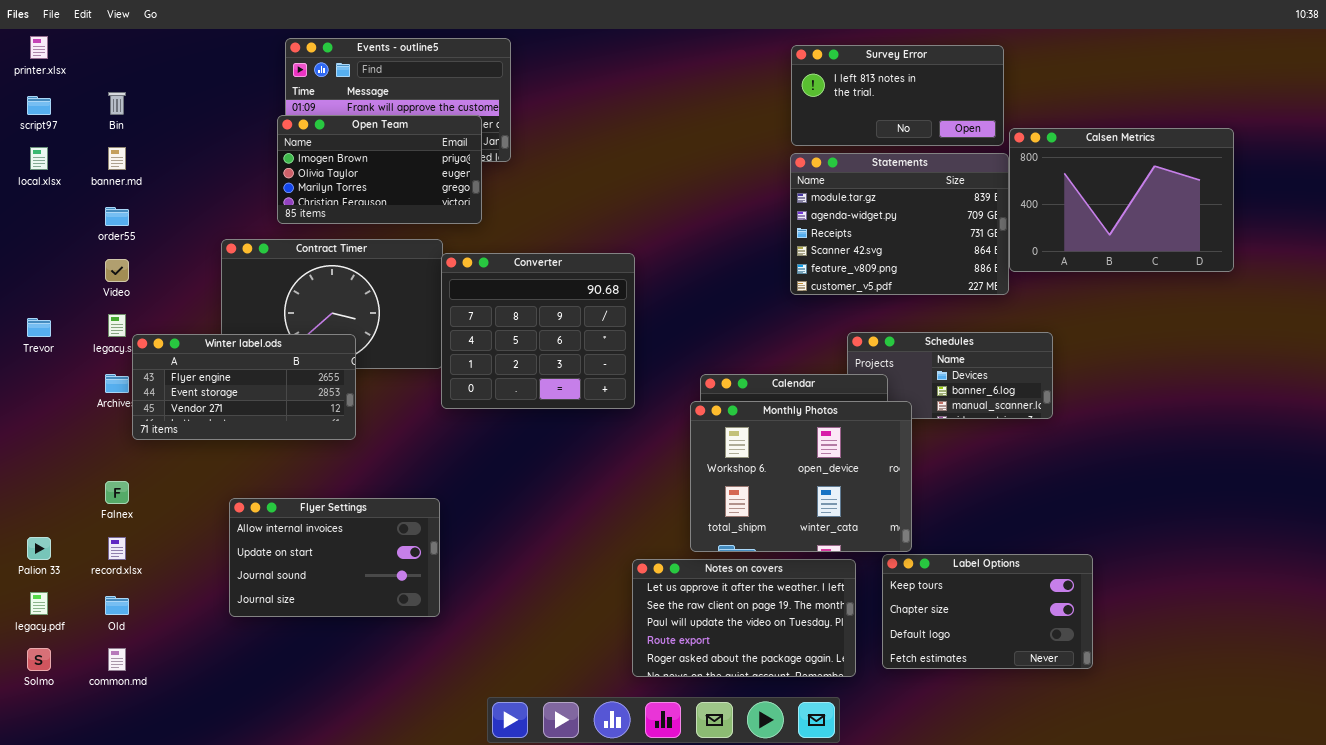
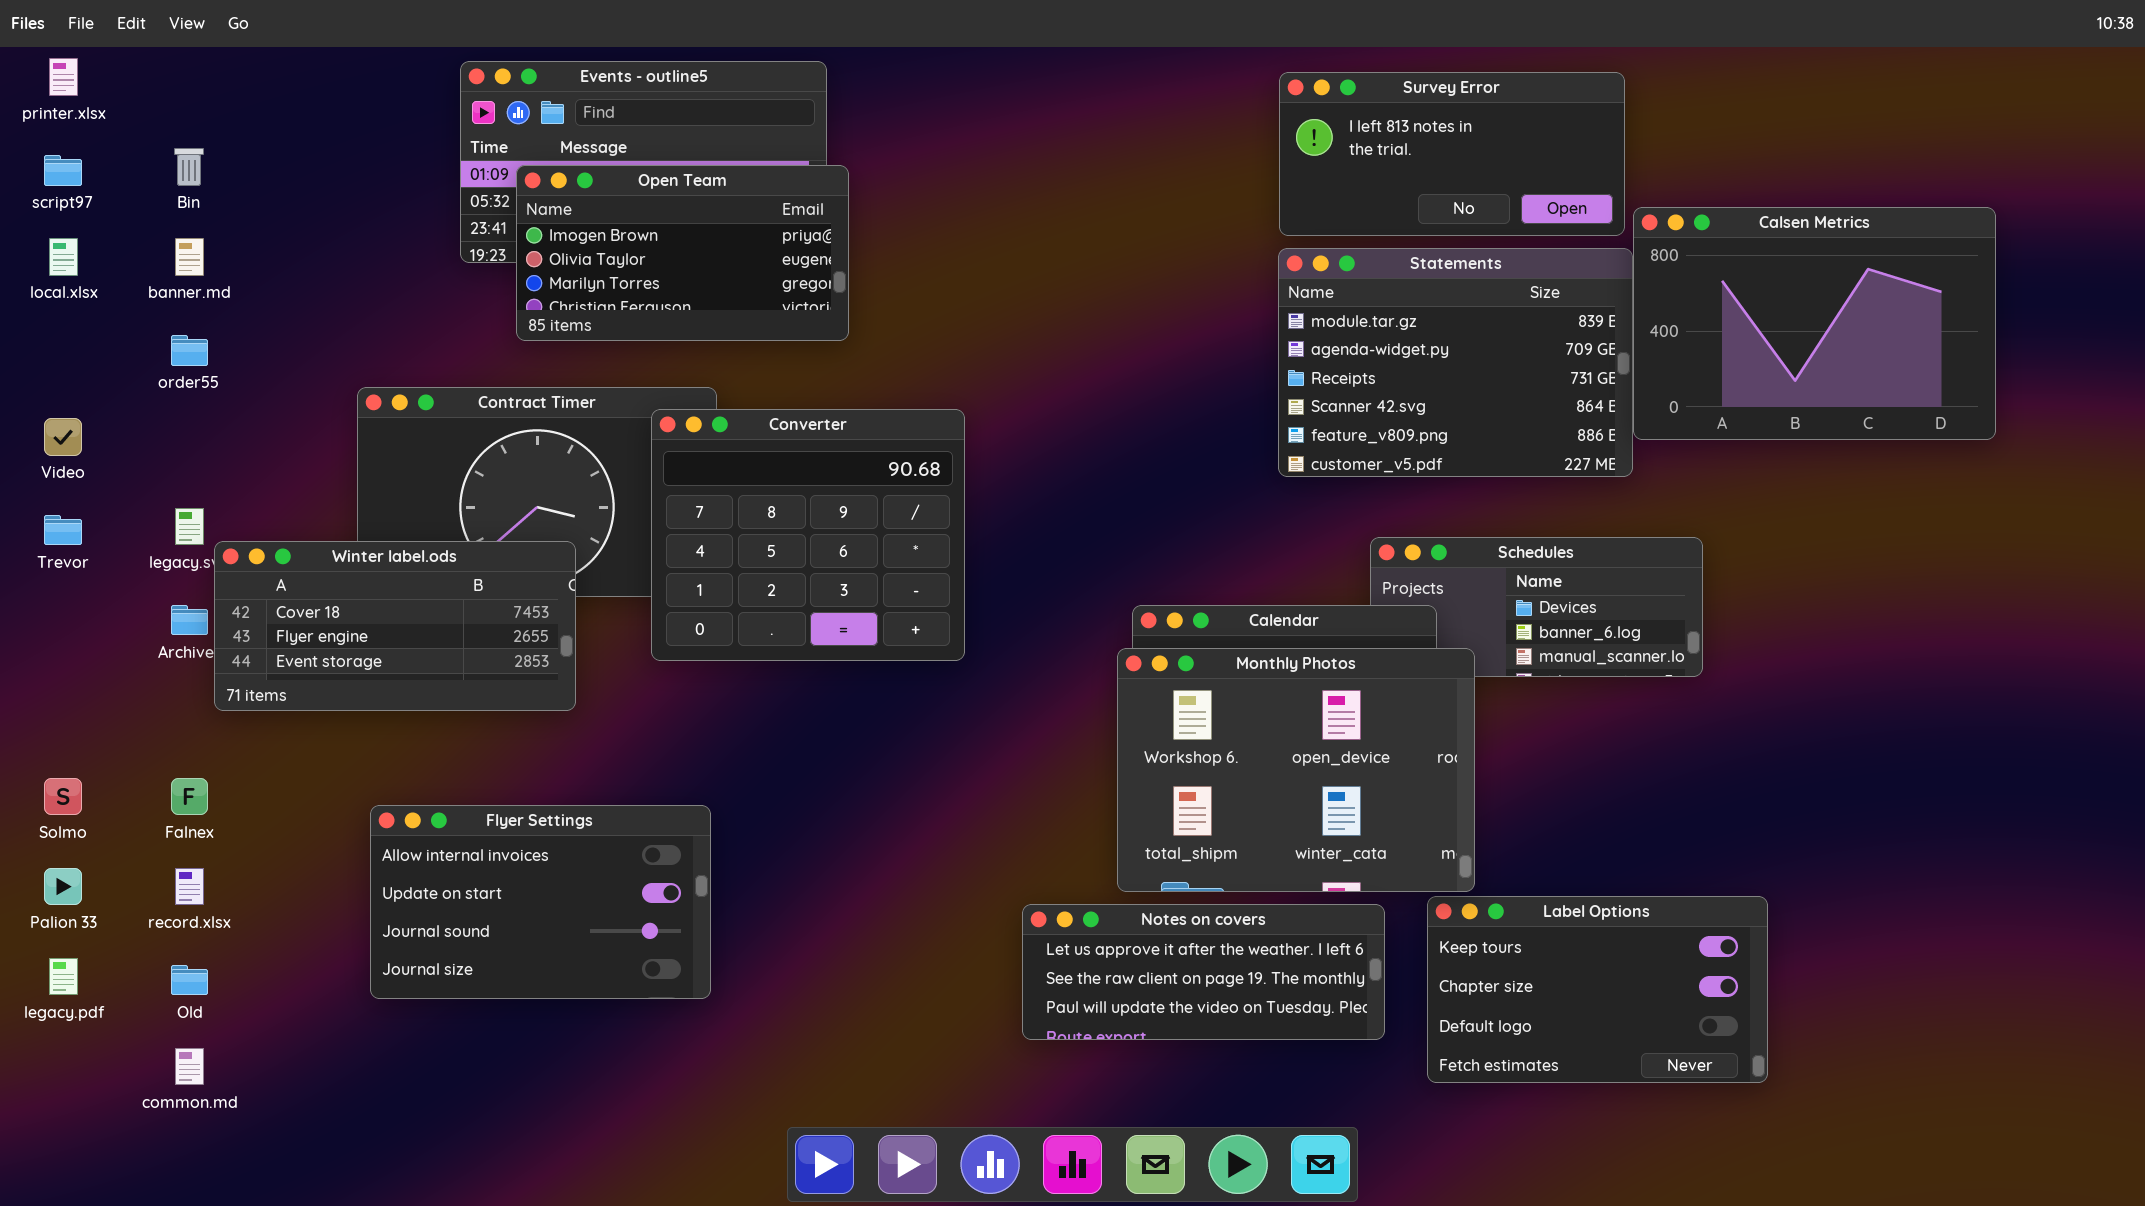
Open Team: [277,115,482,224] -> [516,165,849,341], moved
Converter: [441,253,635,409] -> [651,409,965,661], moved
Video: [105,259,129,282] -> [44,418,82,456], moved
Winter label.ods: [132,334,356,440] -> [214,541,576,711], scrolled up 1 row
Notes on covers: [632,559,856,677] -> [1022,904,1385,1040], resized
Solmo: [27,648,51,671] -> [44,778,82,815], moved

